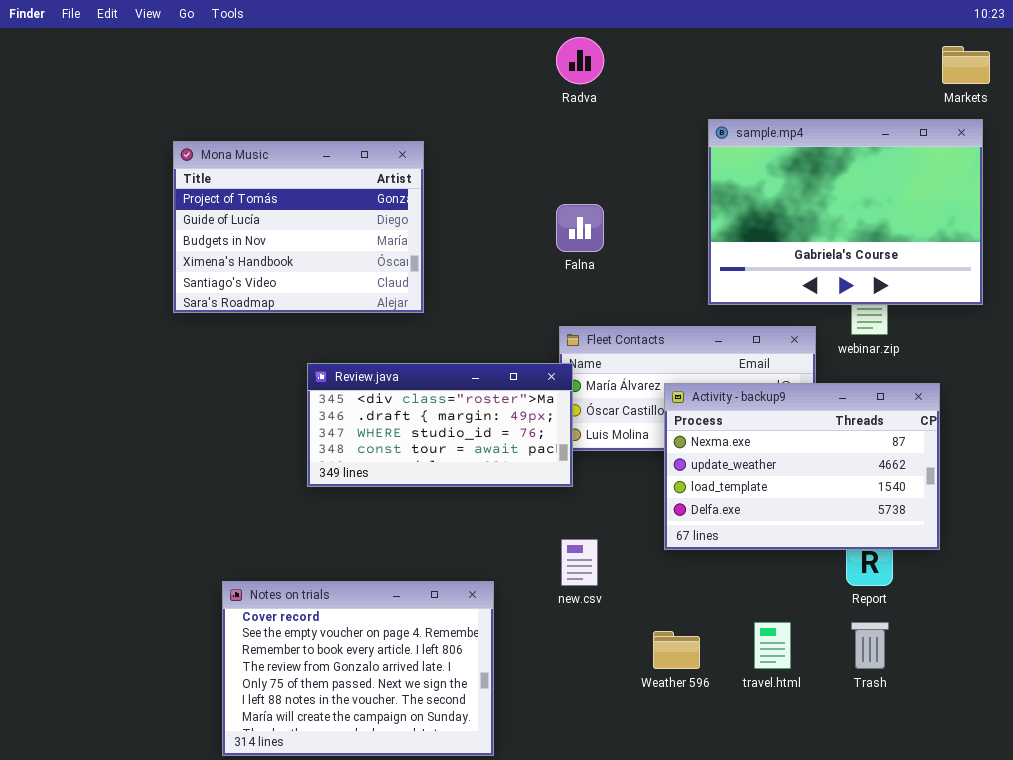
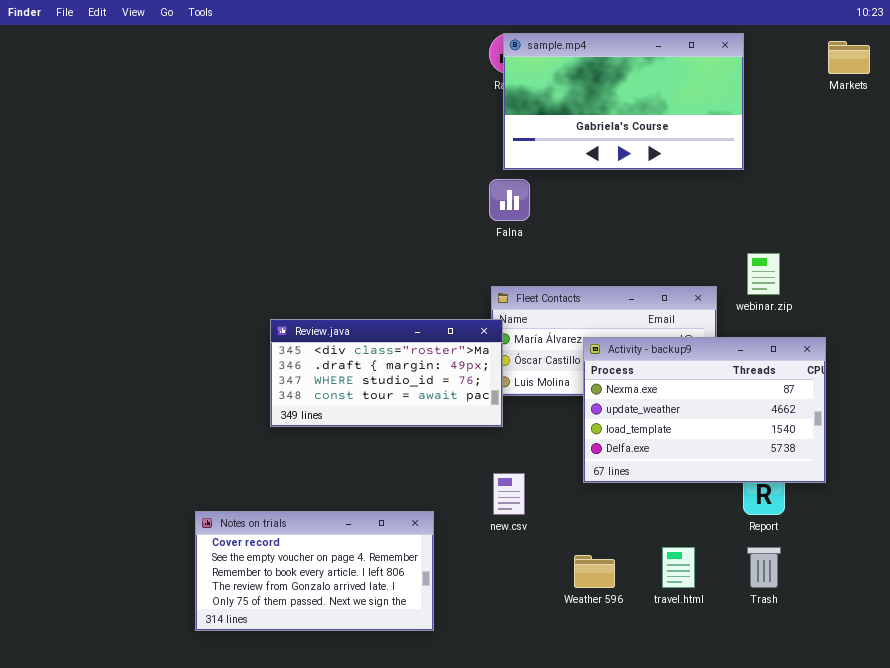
sample.mp4: [708,119,983,305] -> [503,33,744,170], moved, resized
Mona Music: [173,141,424,313] -> none, closed
Notes on trials: [222,581,494,756] -> [195,511,434,631], resized

